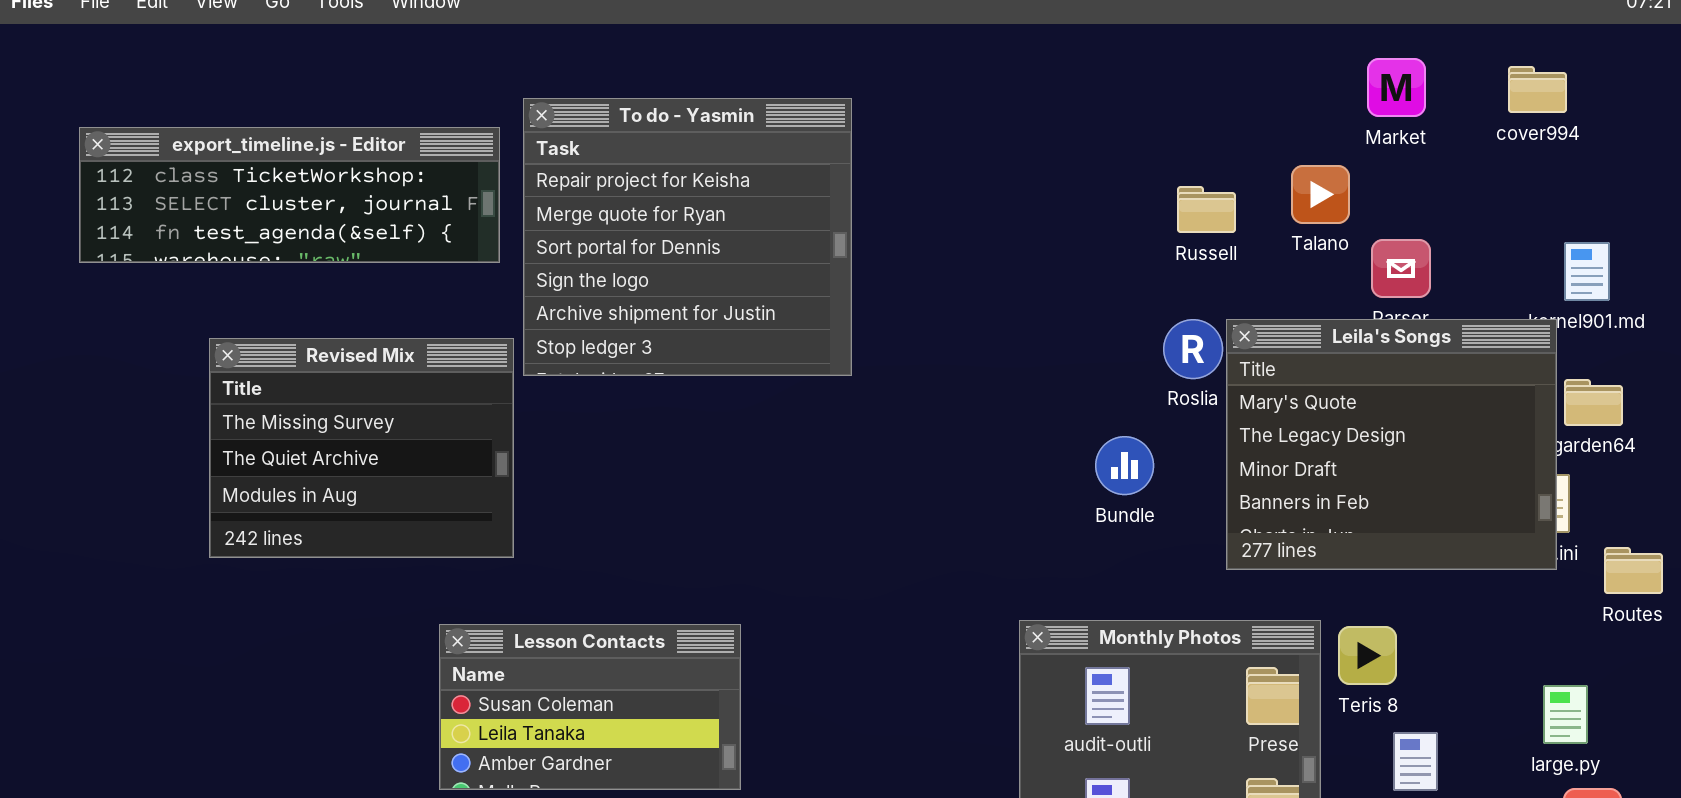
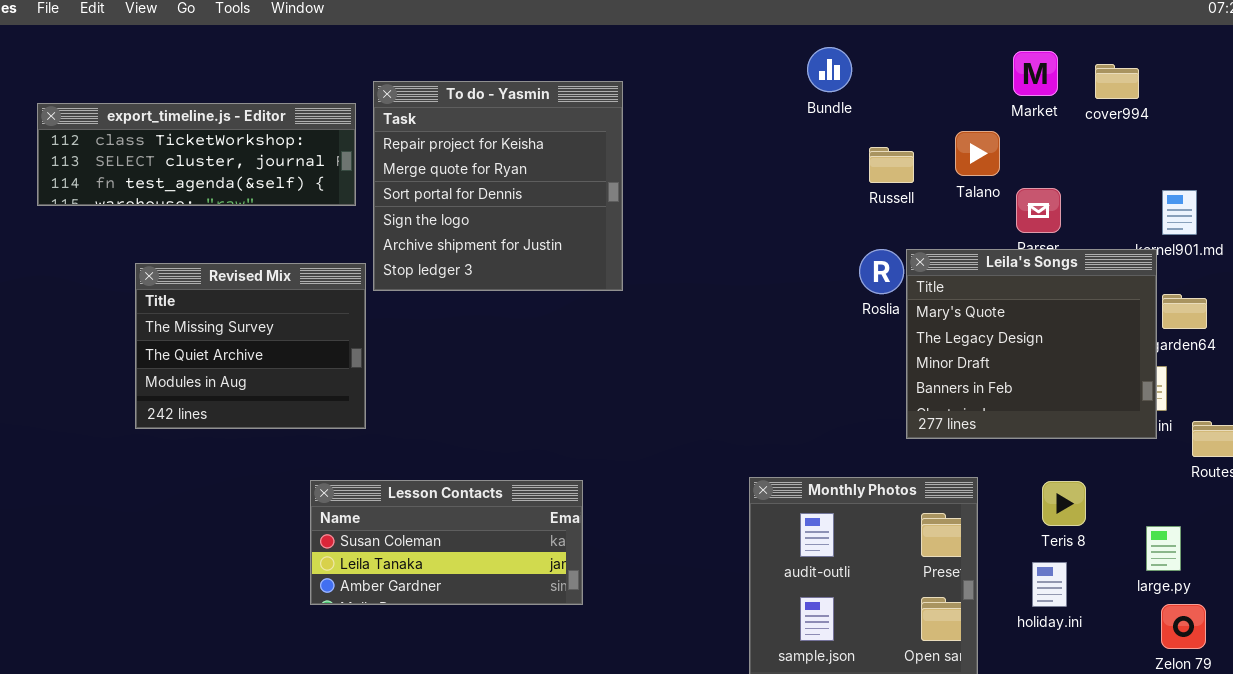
cover994: [1508,66,1567,113] -> [1095,64,1139,99], moved
Bundle: [1095,436,1154,495] -> [807,47,852,92], moved
Lesson Contacts: [439,624,741,790] -> [310,480,583,605], resized
Teris 8: [1338,626,1397,685] -> [1042,481,1086,526], moved

